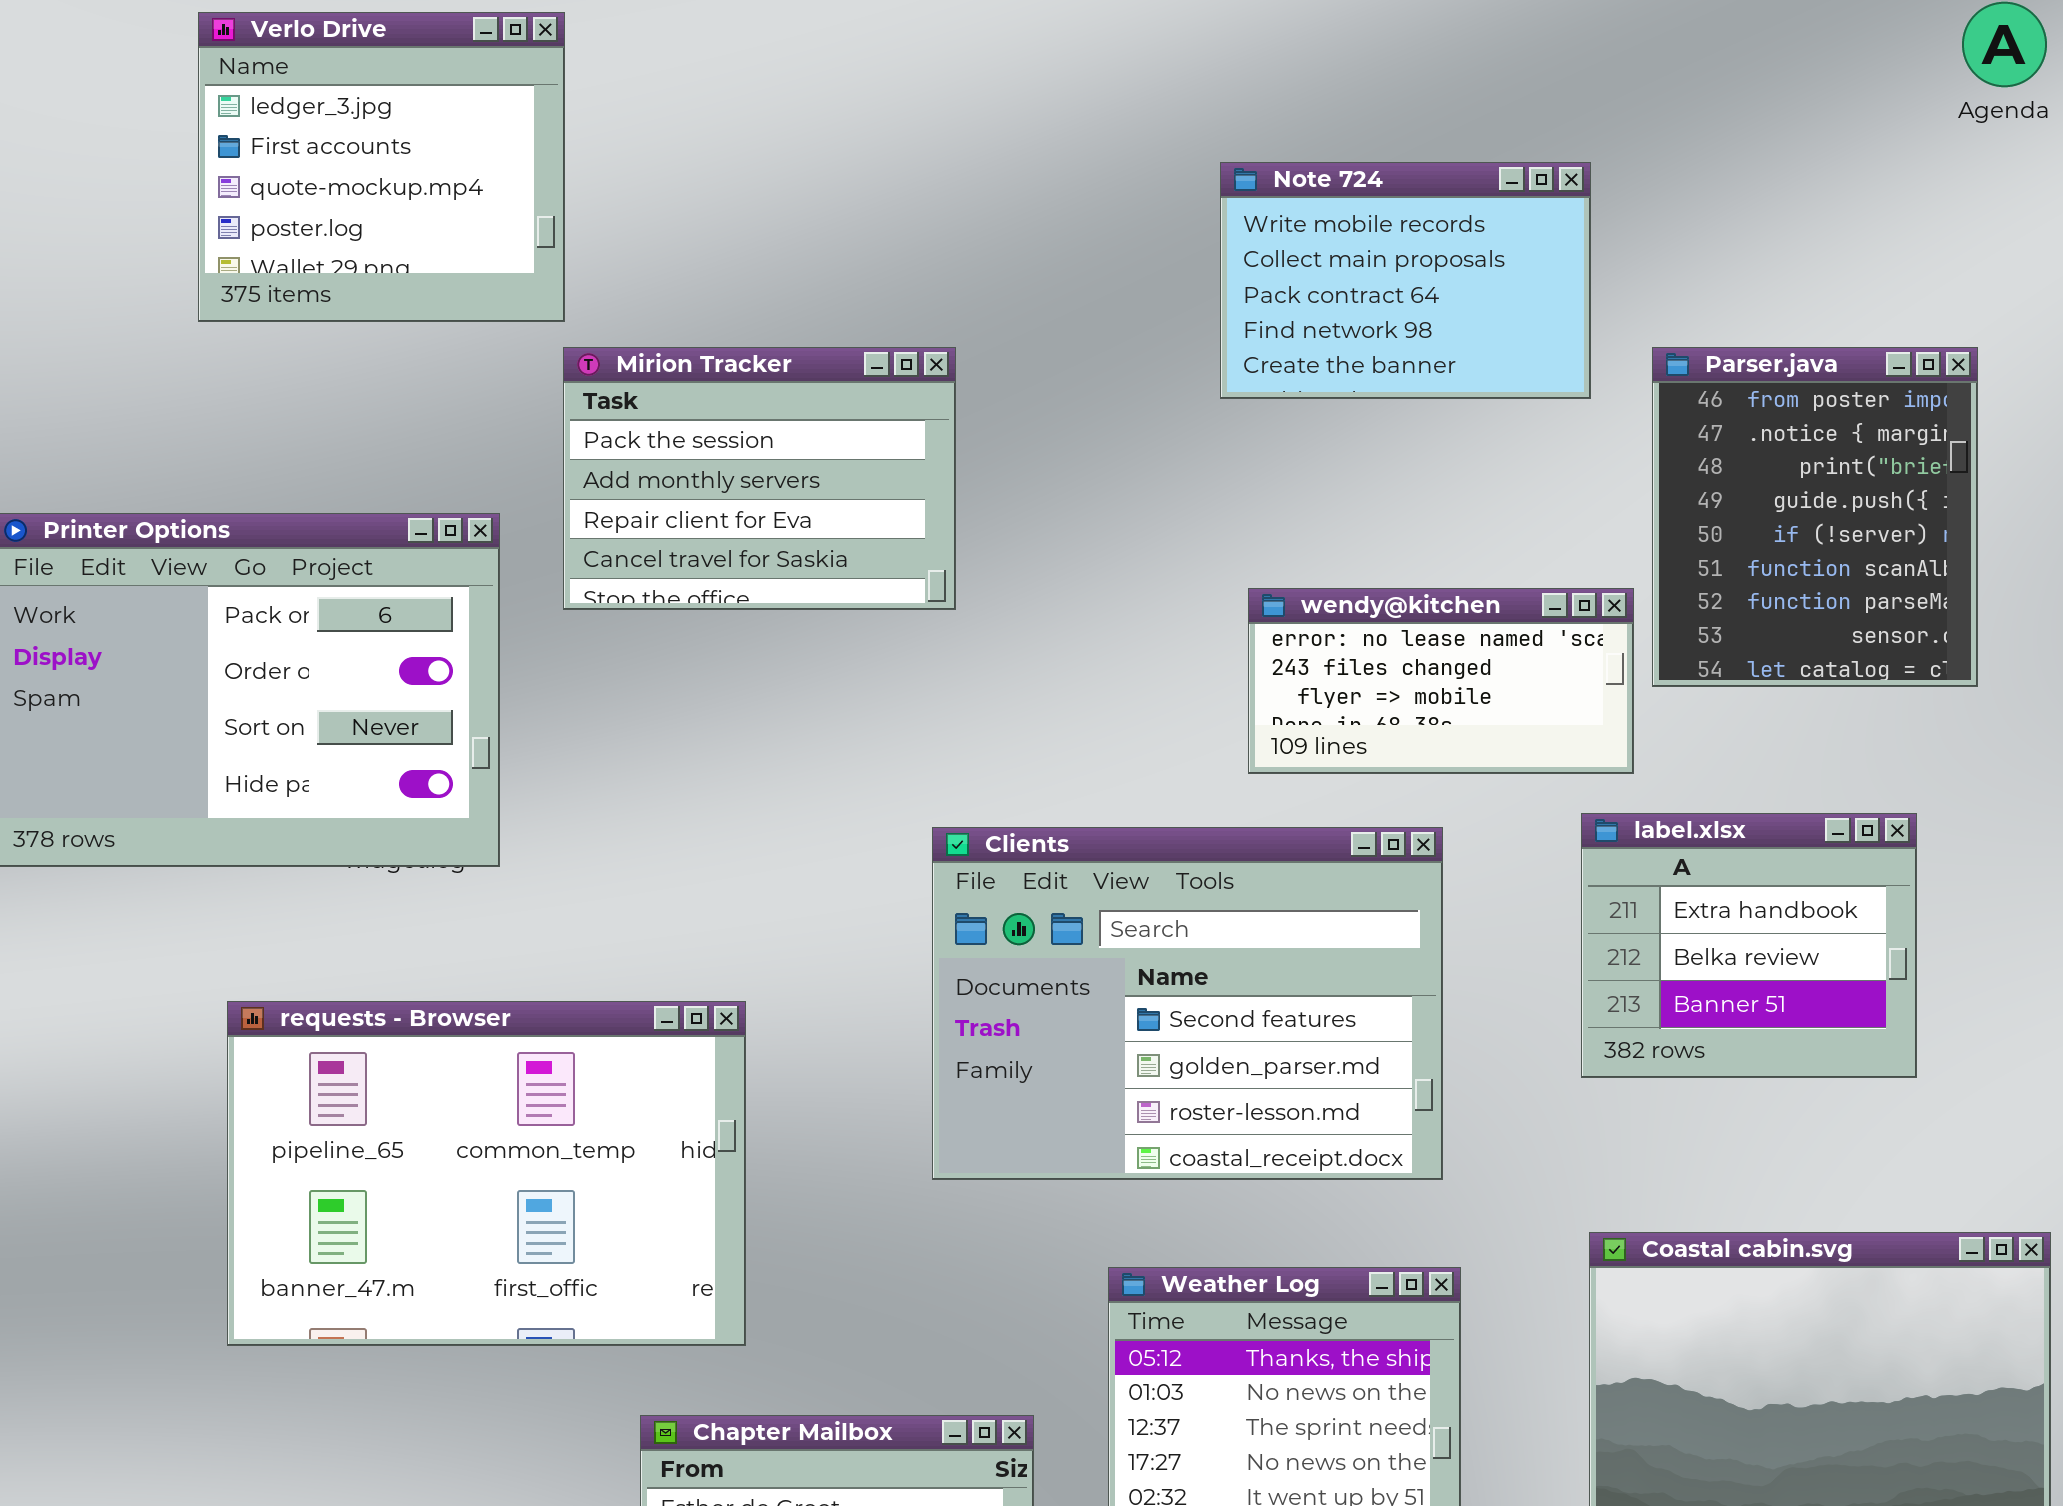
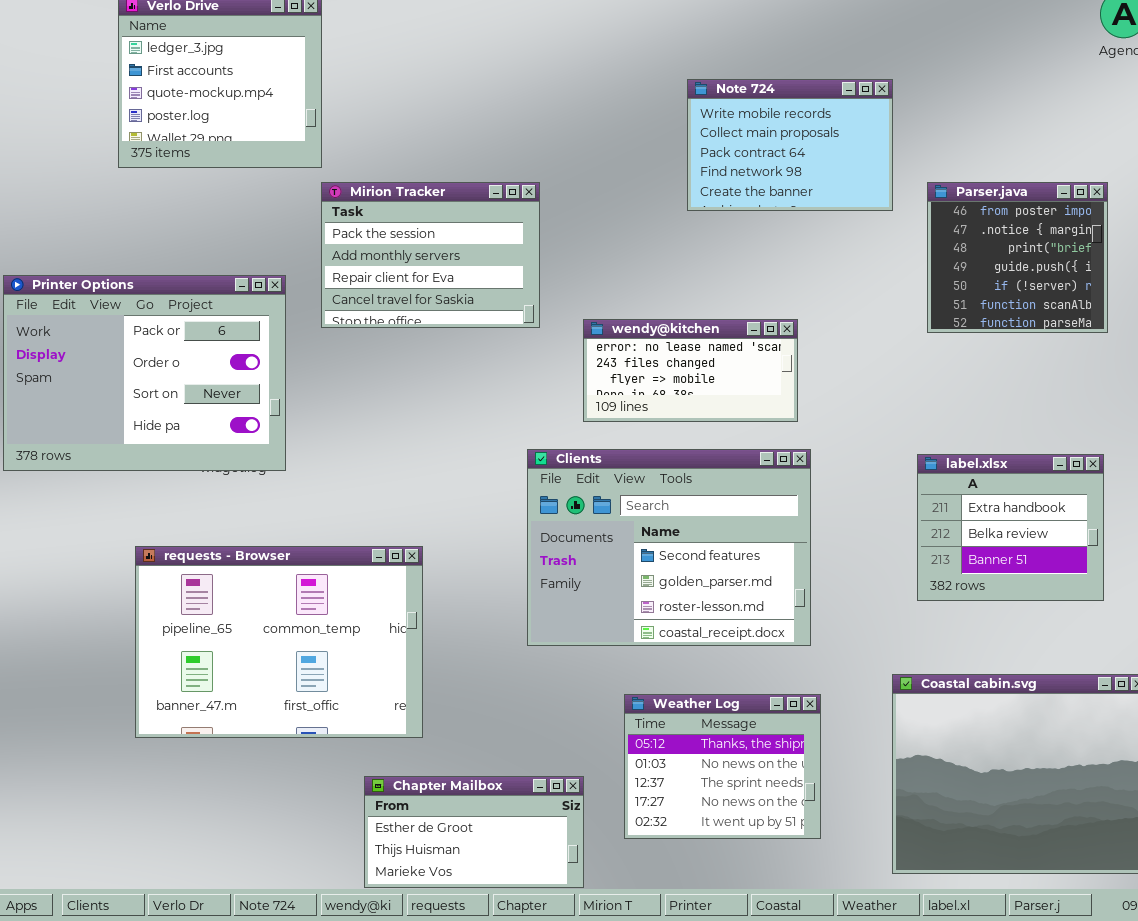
Parser.java: [1652,347,1978,687] -> [927,182,1108,333], resized
wendy@kitchen: [1248,588,1634,774] -> [583,319,798,422], moved
label.xlsx: [1581,813,1917,1078] -> [917,454,1104,601], moved

